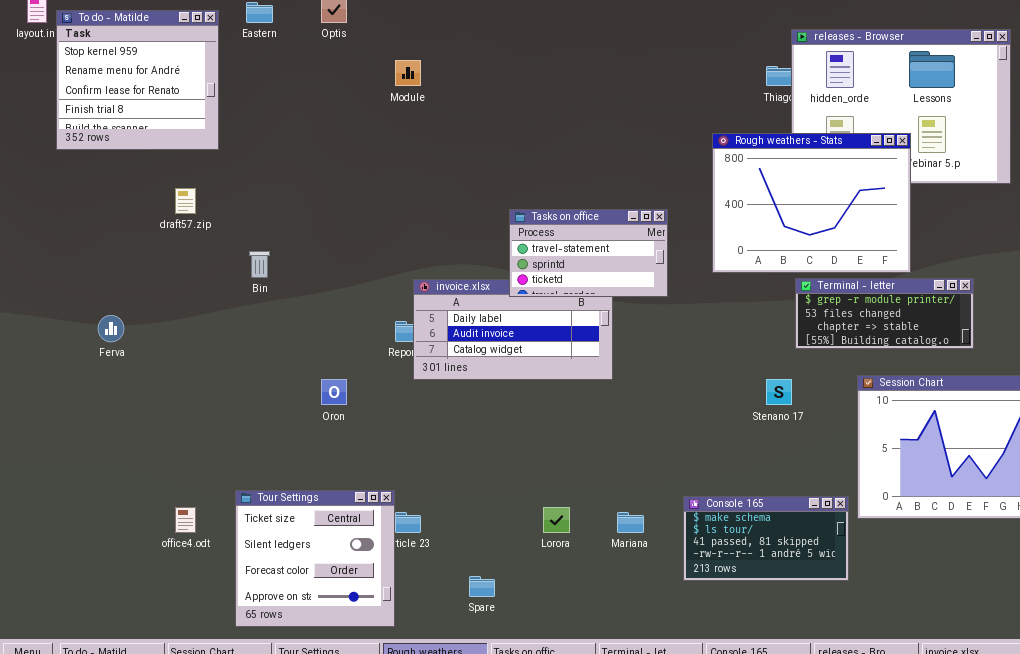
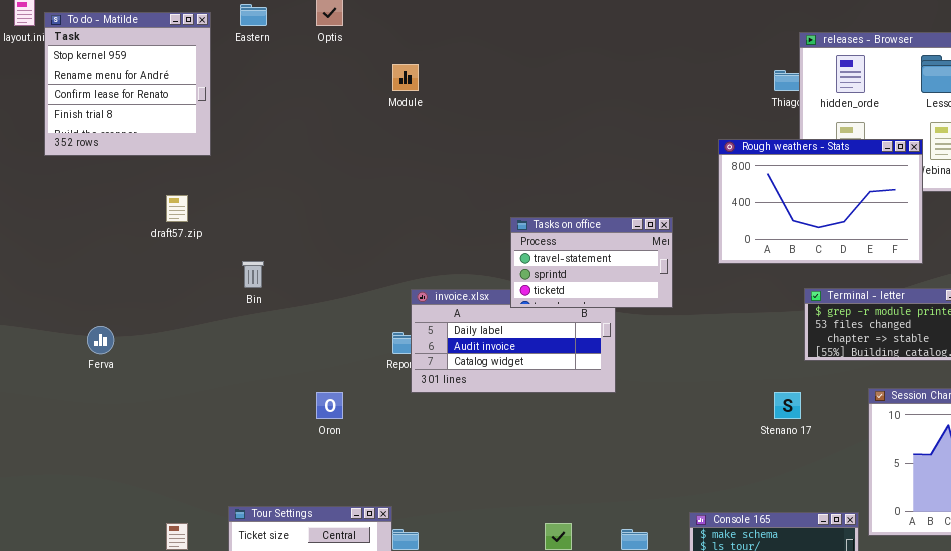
Rough weathers - Stats: [712,133,911,273] -> [718,139,923,264], resized

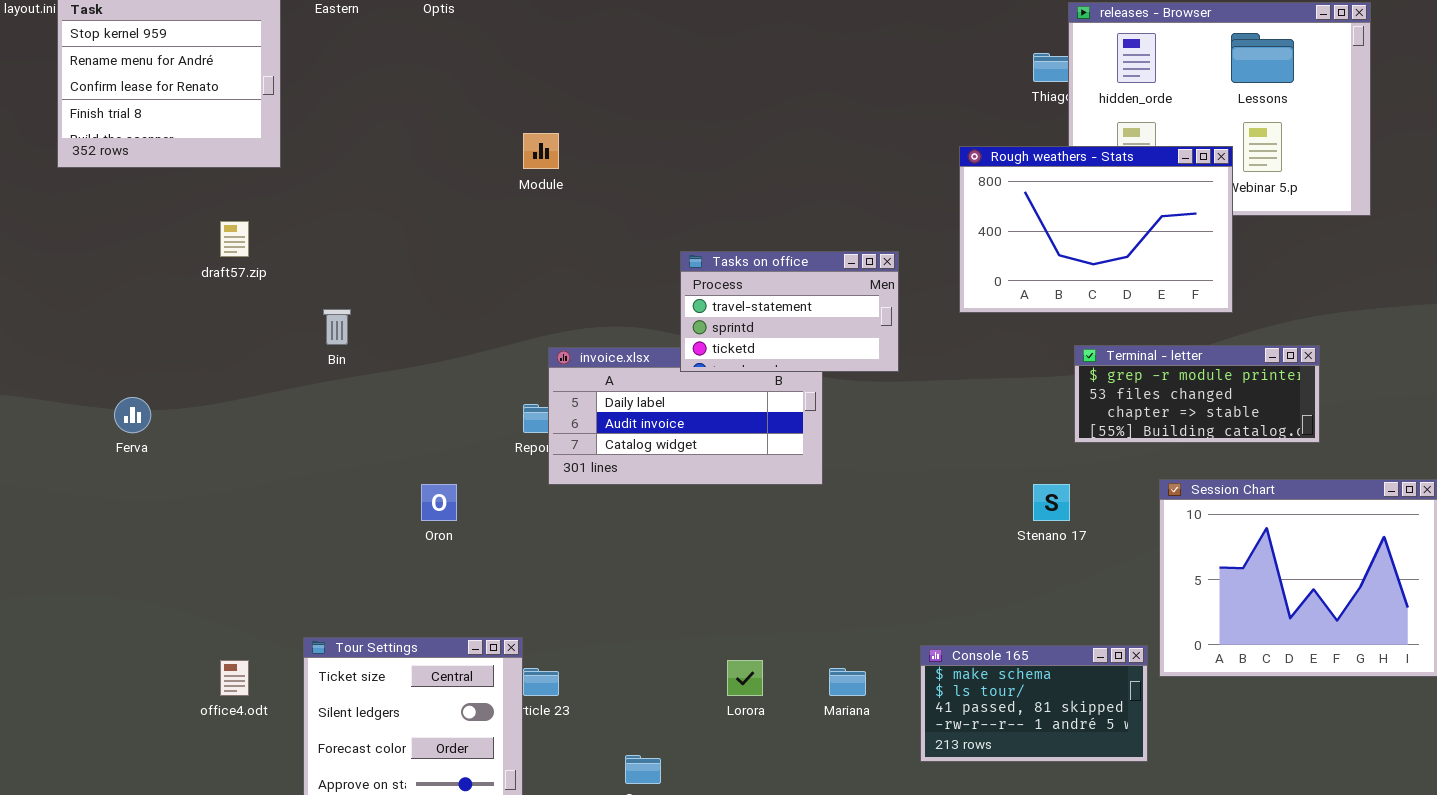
Module: [392,64,419,91] -> [523,133,559,169], moved

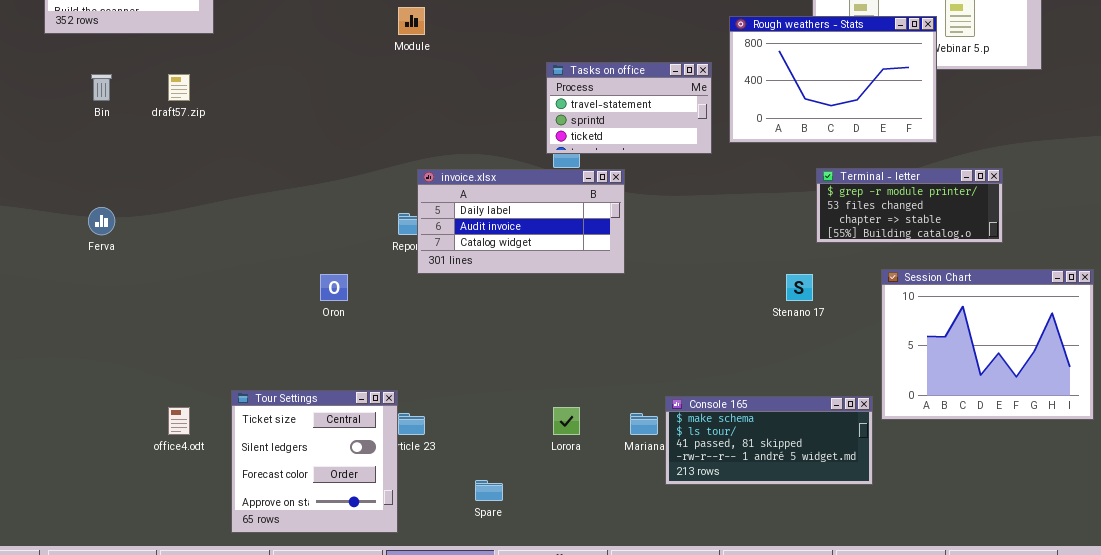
Tasks on office: [680,251,899,372] -> [546,62,712,154], moved
Bin: [323,309,351,345] -> [91,74,112,101], moved
Console 165: [920,645,1148,762] -> [665,396,873,485], resized

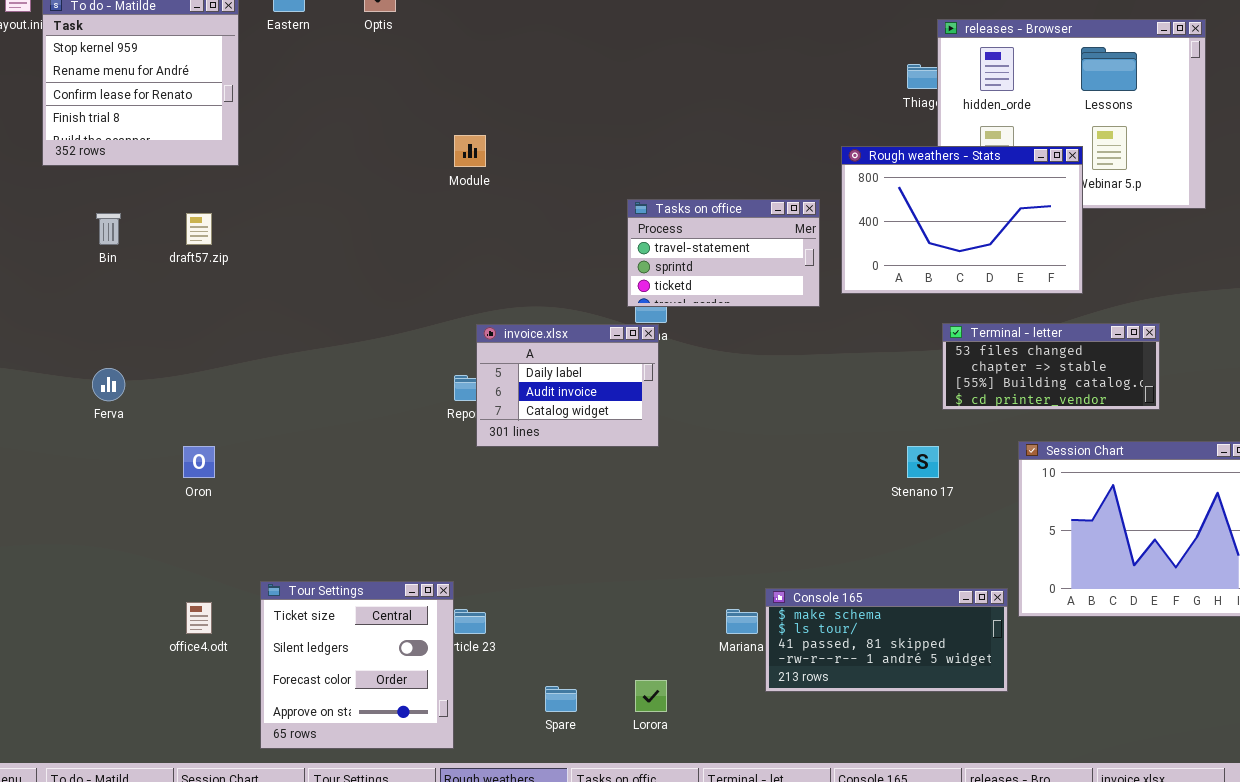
Terminal - letter: [816,168,1003,243] -> [942,323,1160,410], scrolled down 1 row
invoice.xlsx: [417,169,625,274] -> [476,324,659,447], resized
Oron: [320,274,348,301] -> [183,446,215,478], moved
Lorora: [553,407,580,435] -> [635,680,667,712], moved

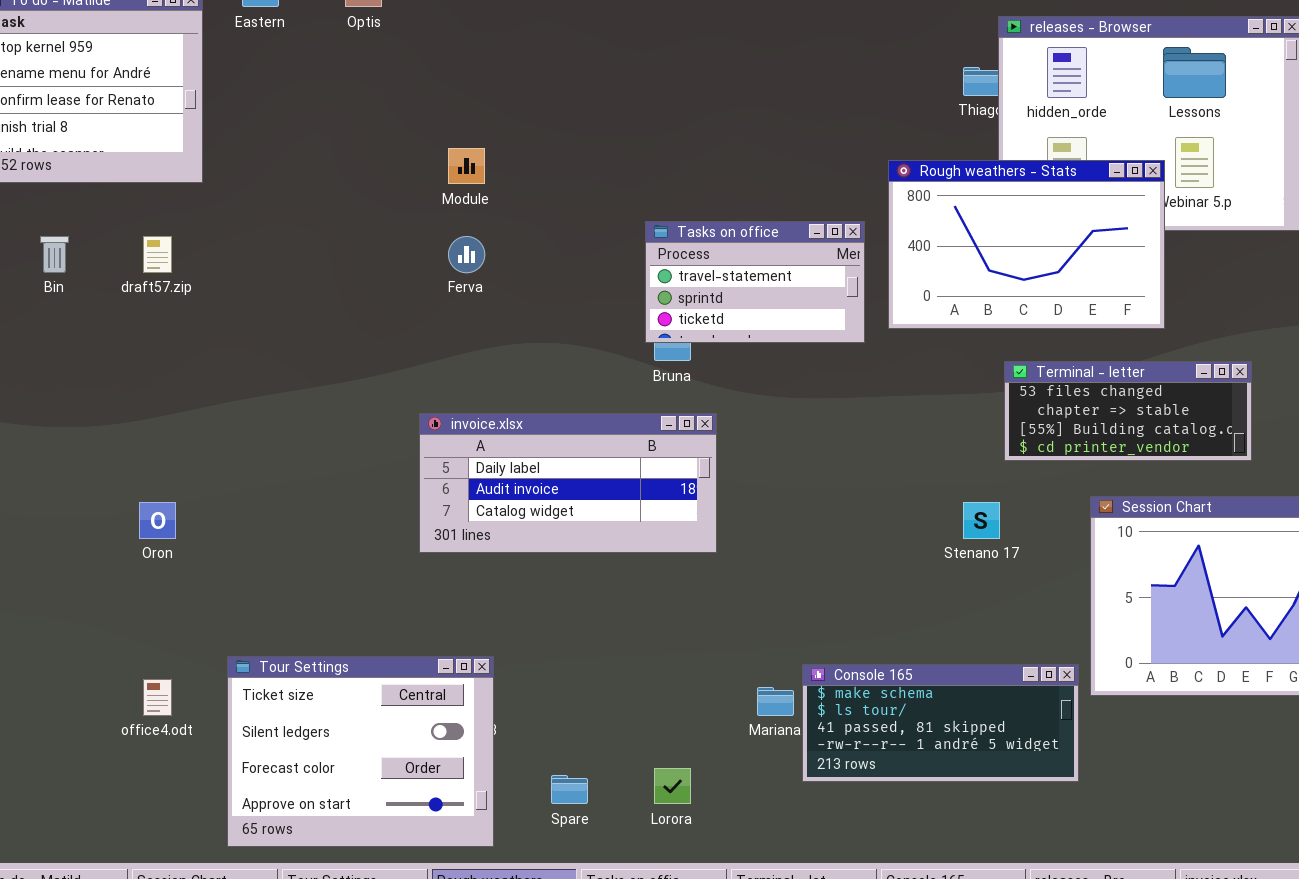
invoice.xlsx: [476,324,659,447] -> [419,413,717,553], moved, resized
Ferva: [92,368,125,401] -> [448,236,485,273], moved
Tour Settings: [260,581,454,749] -> [227,656,494,847], resized

